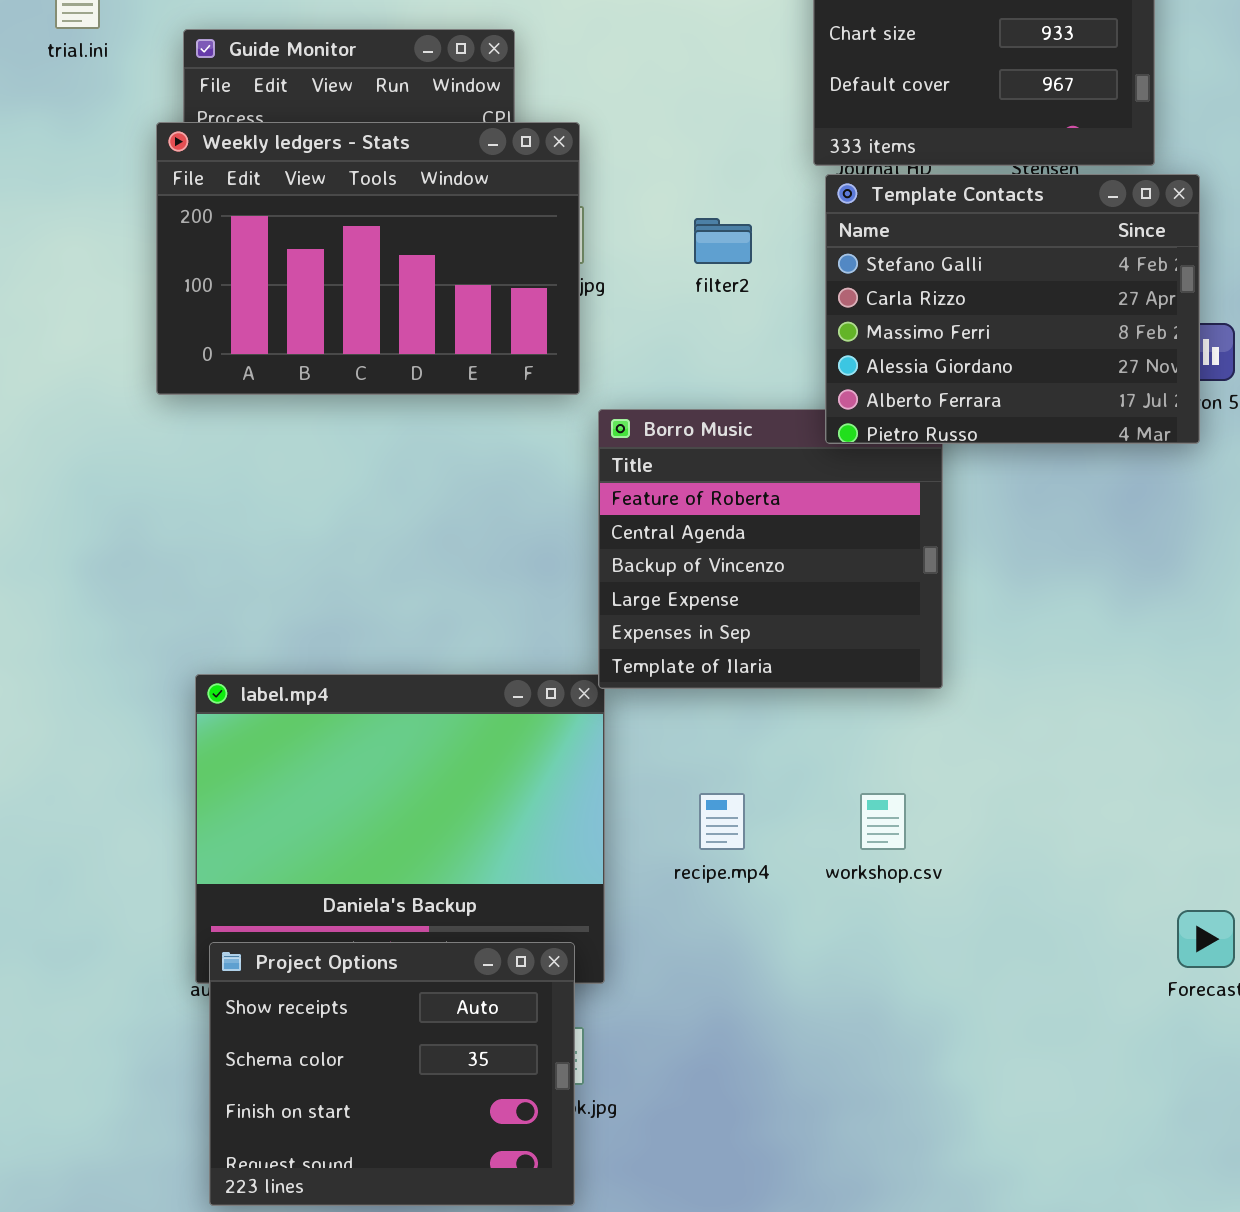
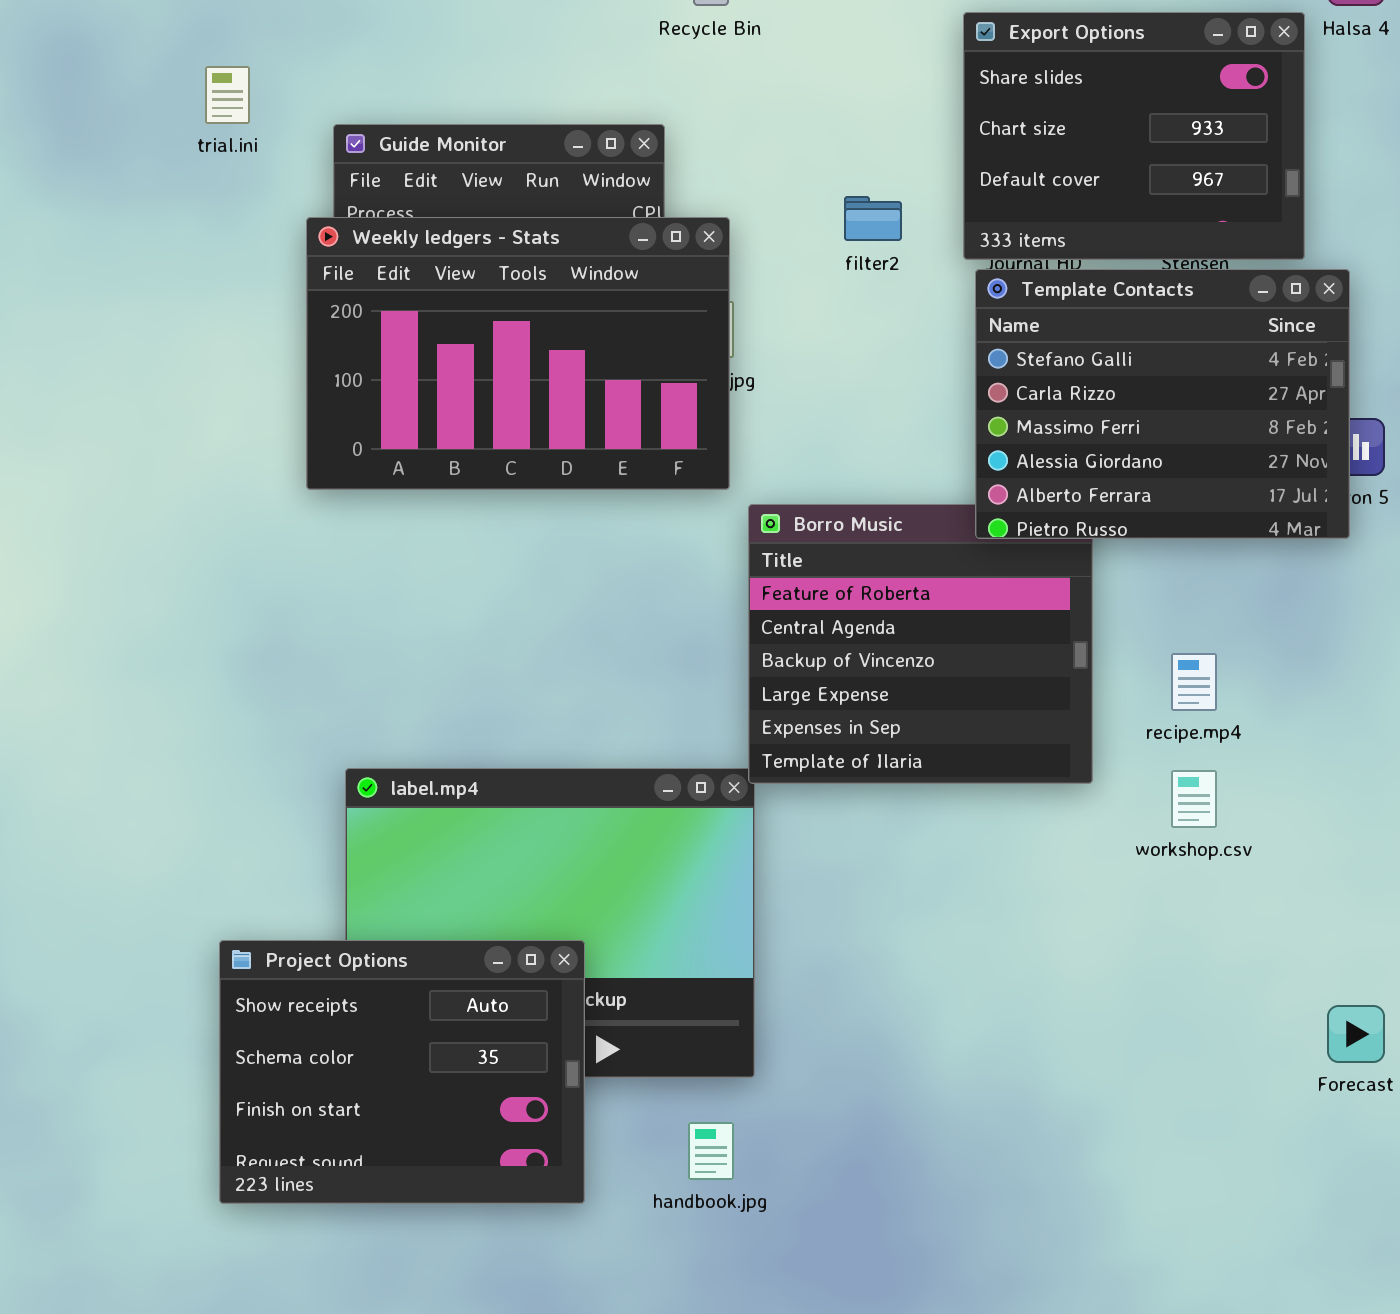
filter2: [694,218,752,264] -> [844,196,902,241], moved
recipe.mp4: [699,793,745,850] -> [1171,653,1217,711], moved
workshop.csv: [860,793,906,850] -> [1171,770,1217,828], moved
Project Options: [209,942,575,1206] -> [219,940,585,1204], moved

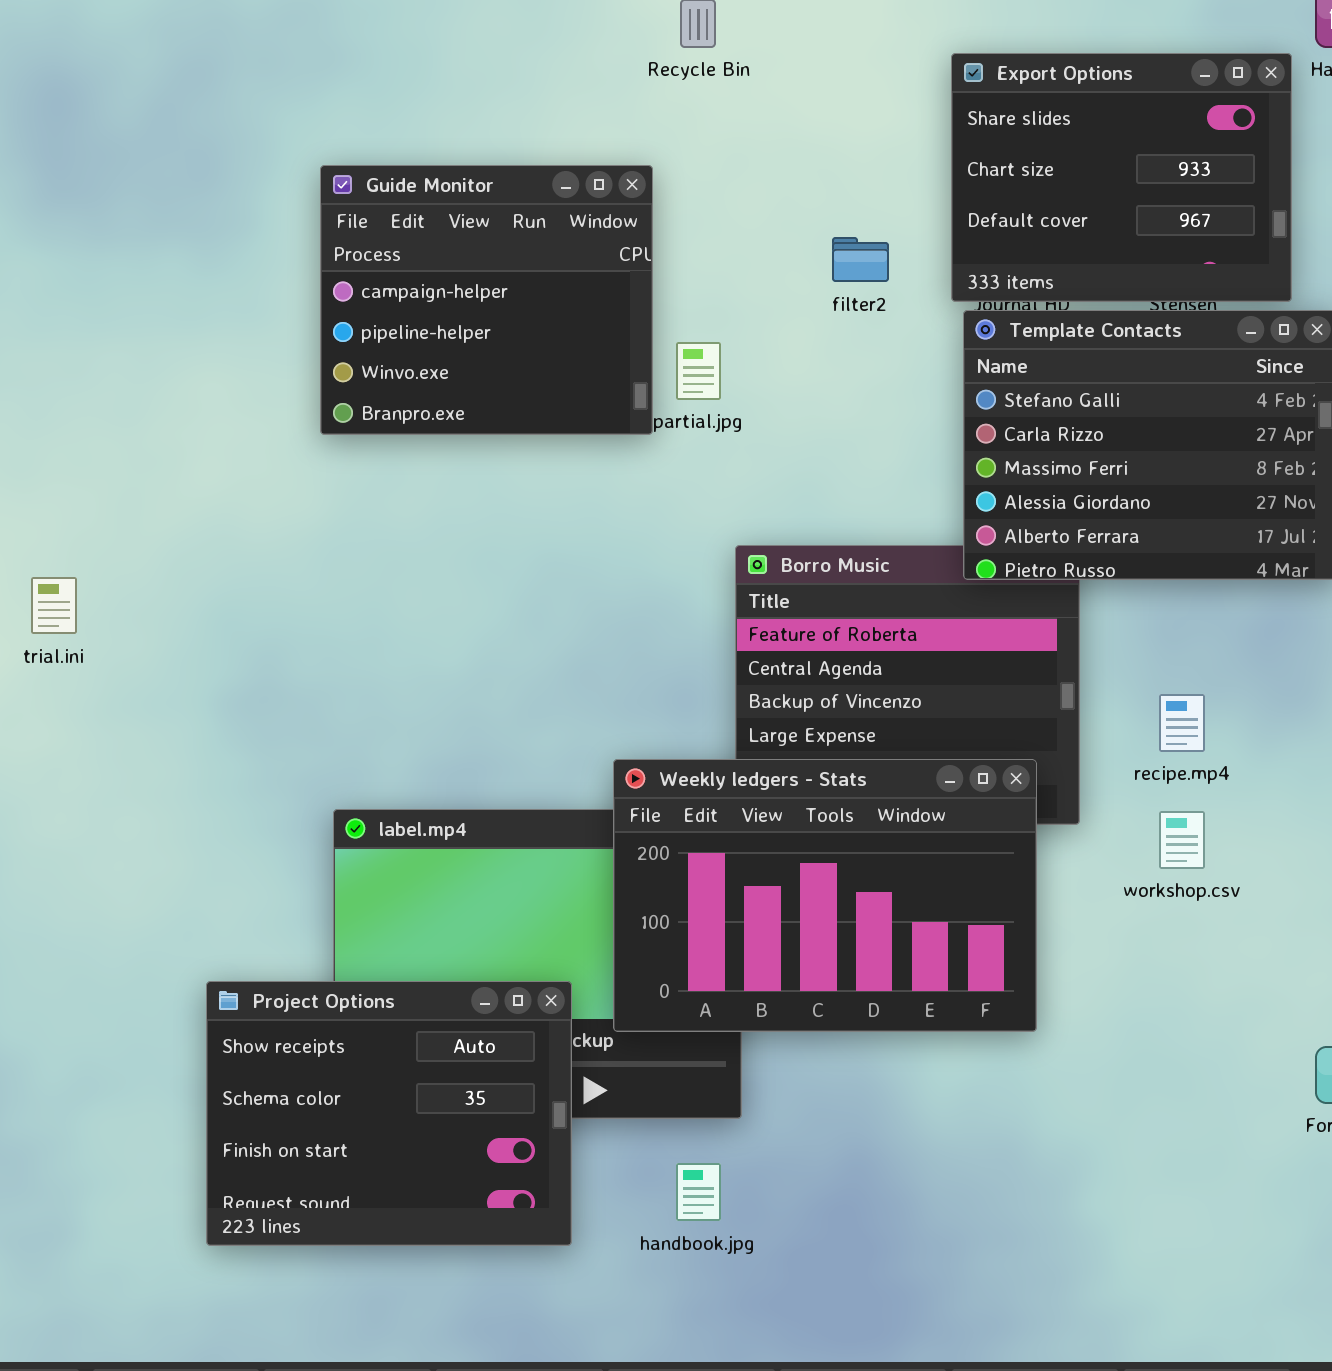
trial.ini: [205,66,250,124] -> [31,577,77,634], moved
Weekly ledgers - Stats: [306,217,730,490] -> [613,759,1037,1032], moved

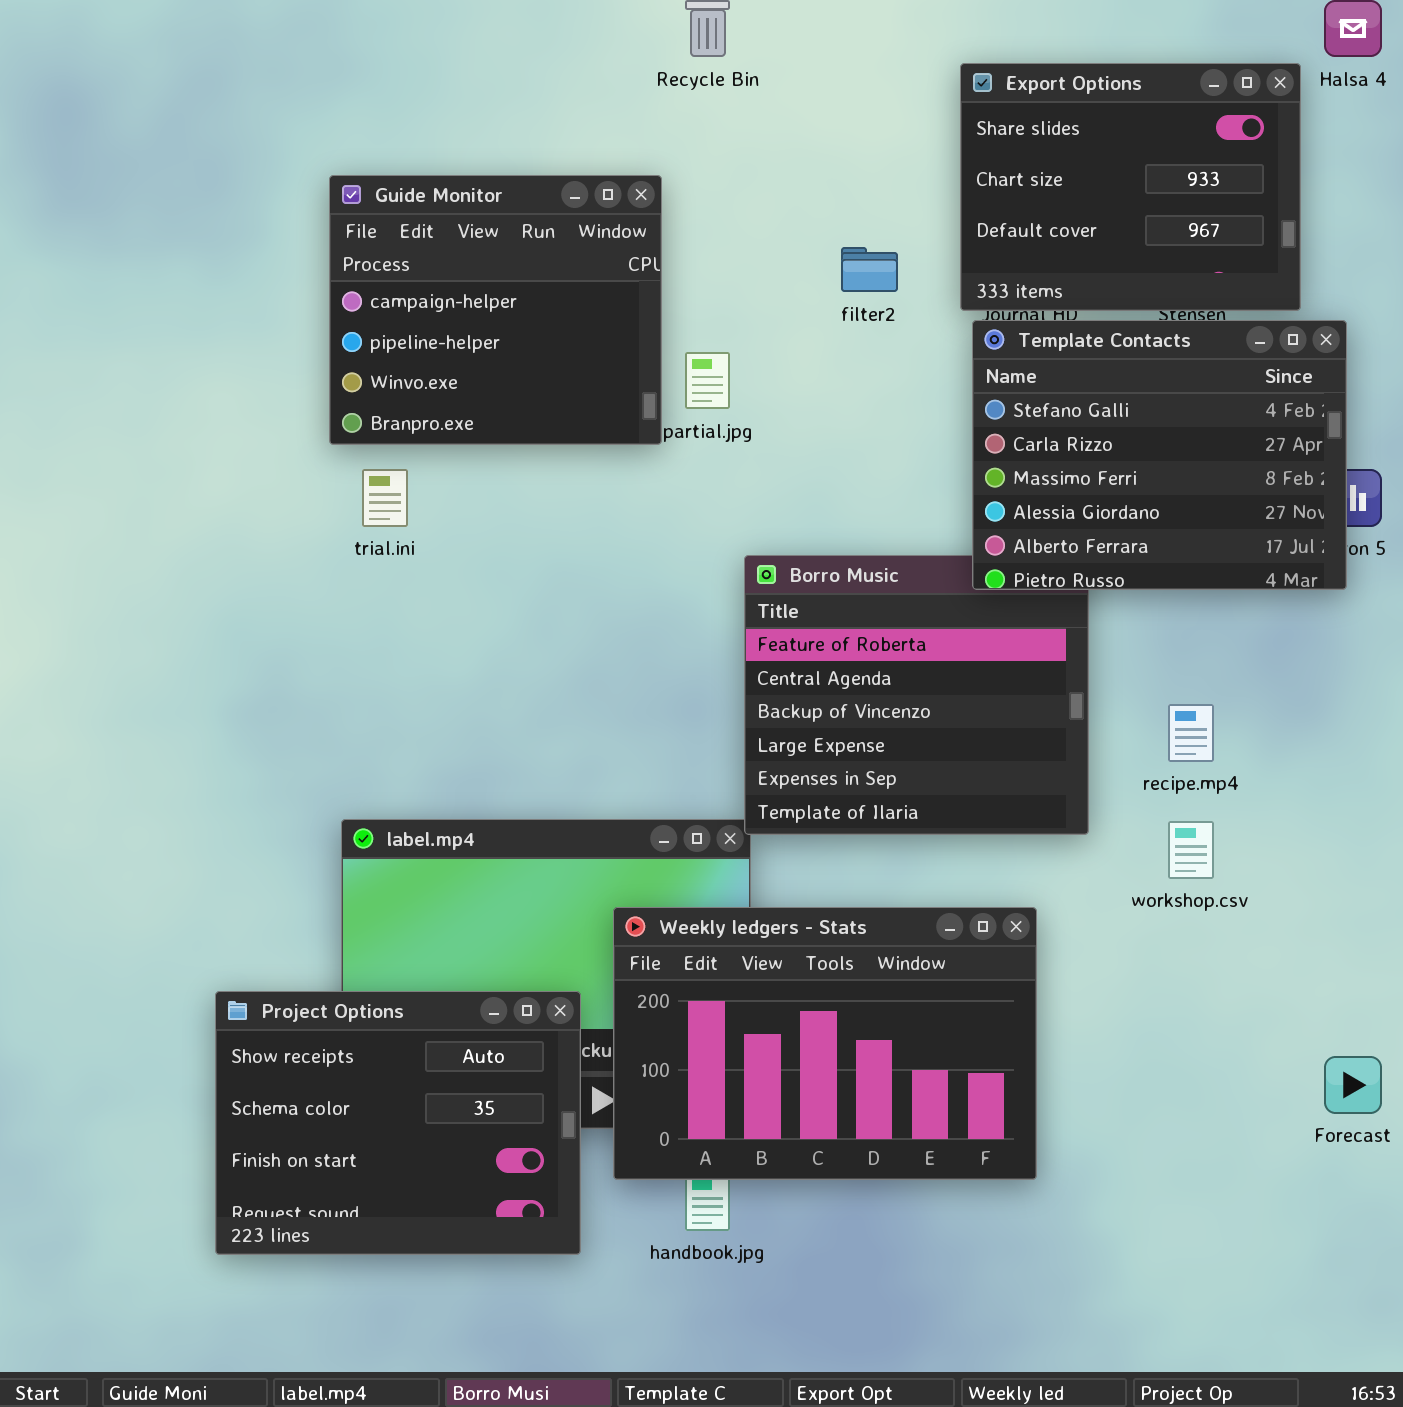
trial.ini: [31,577,77,634] -> [362,469,408,527], moved
Weekly ledgers - Stats: [613,759,1037,1032] -> [613,907,1037,1180], moved

